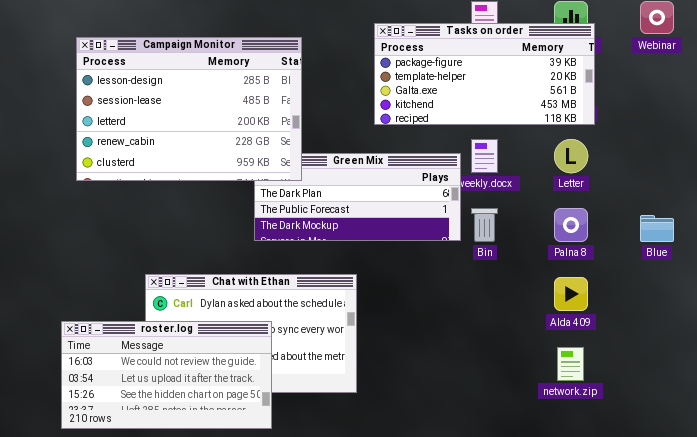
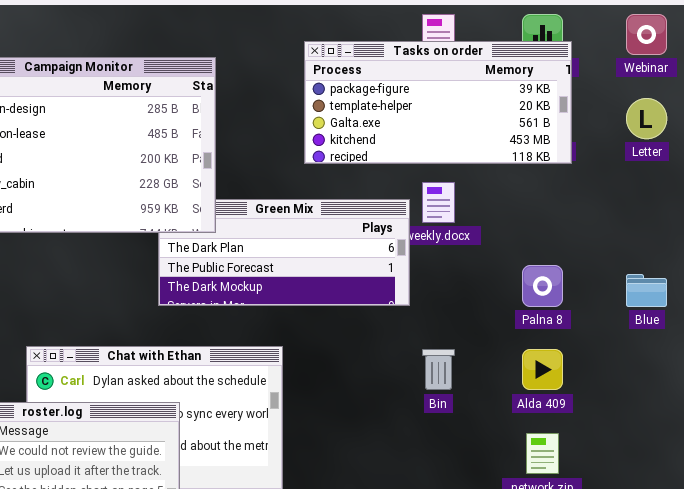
Letter: [554,139,588,173] -> [626,98,667,139], moved
Bin: [471,208,498,242] -> [422,349,455,390], moved

